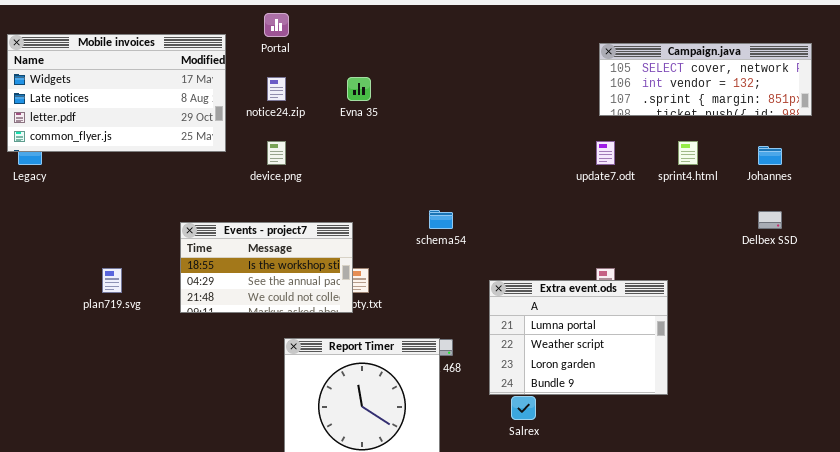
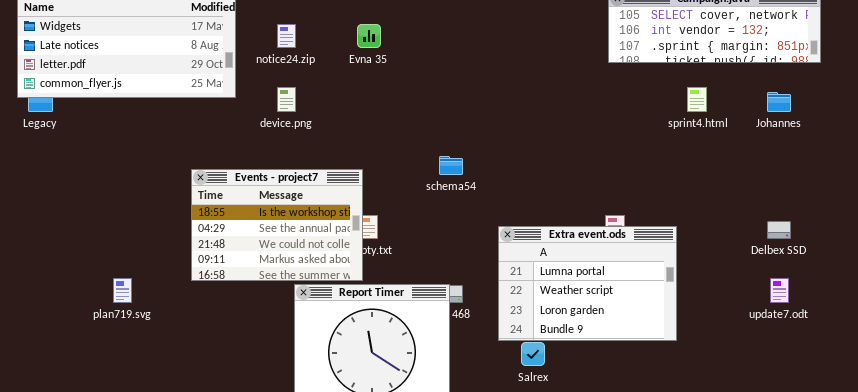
update7.odt: [596,141,615,165] -> [770,278,789,303], moved
Delbex SSD: [758,211,782,229] -> [767,221,791,239], moved
Events - project7: [180,222,353,313] -> [191,169,363,281], resized
plan719.svg: [102,268,122,293] -> [113,278,132,303], moved

